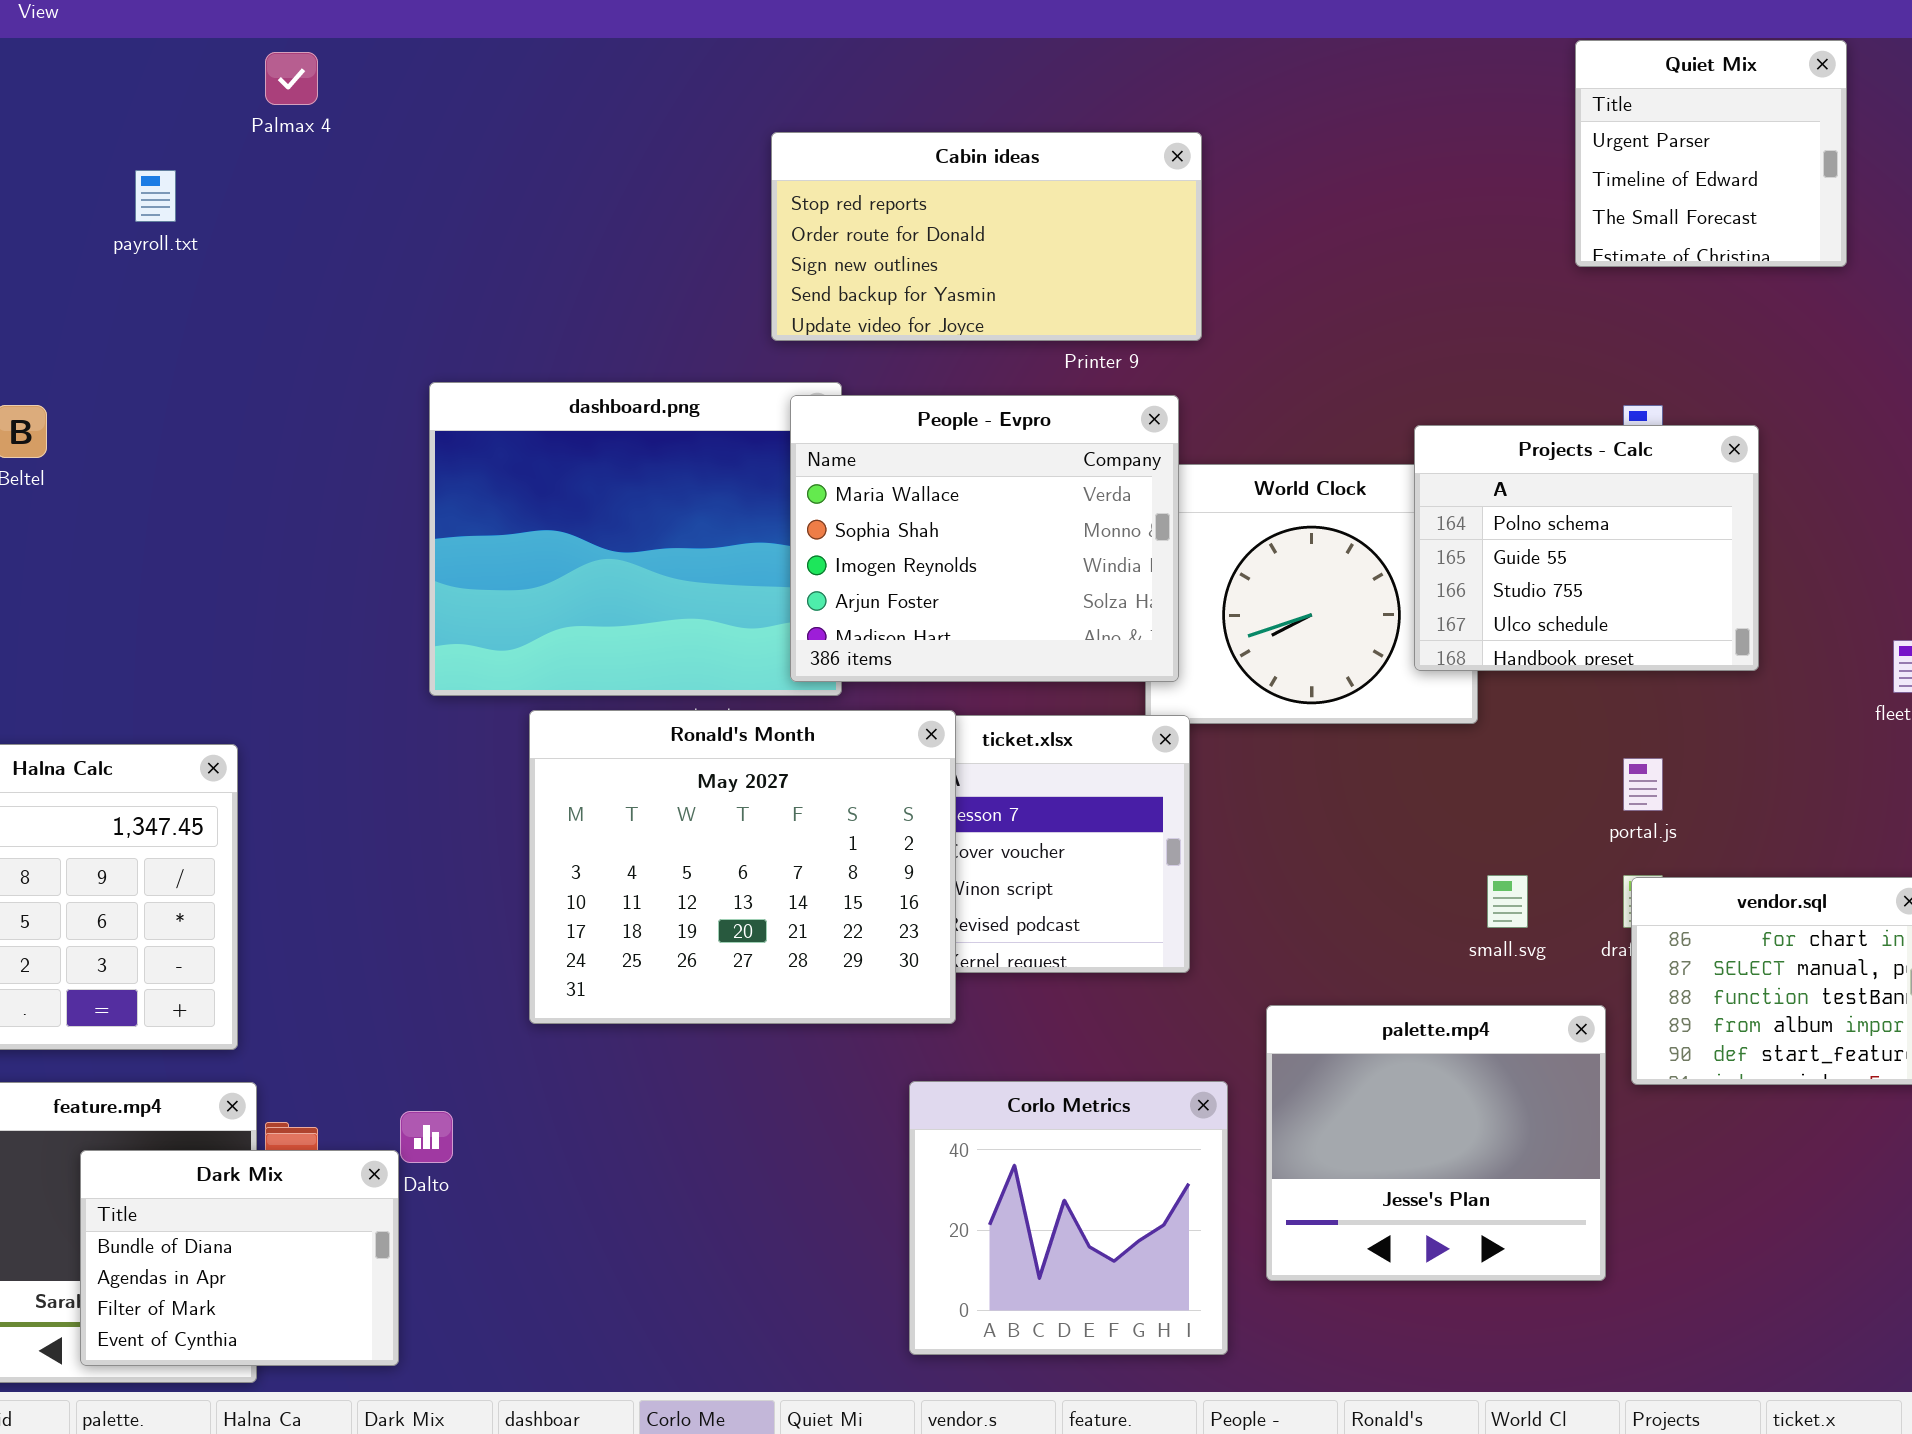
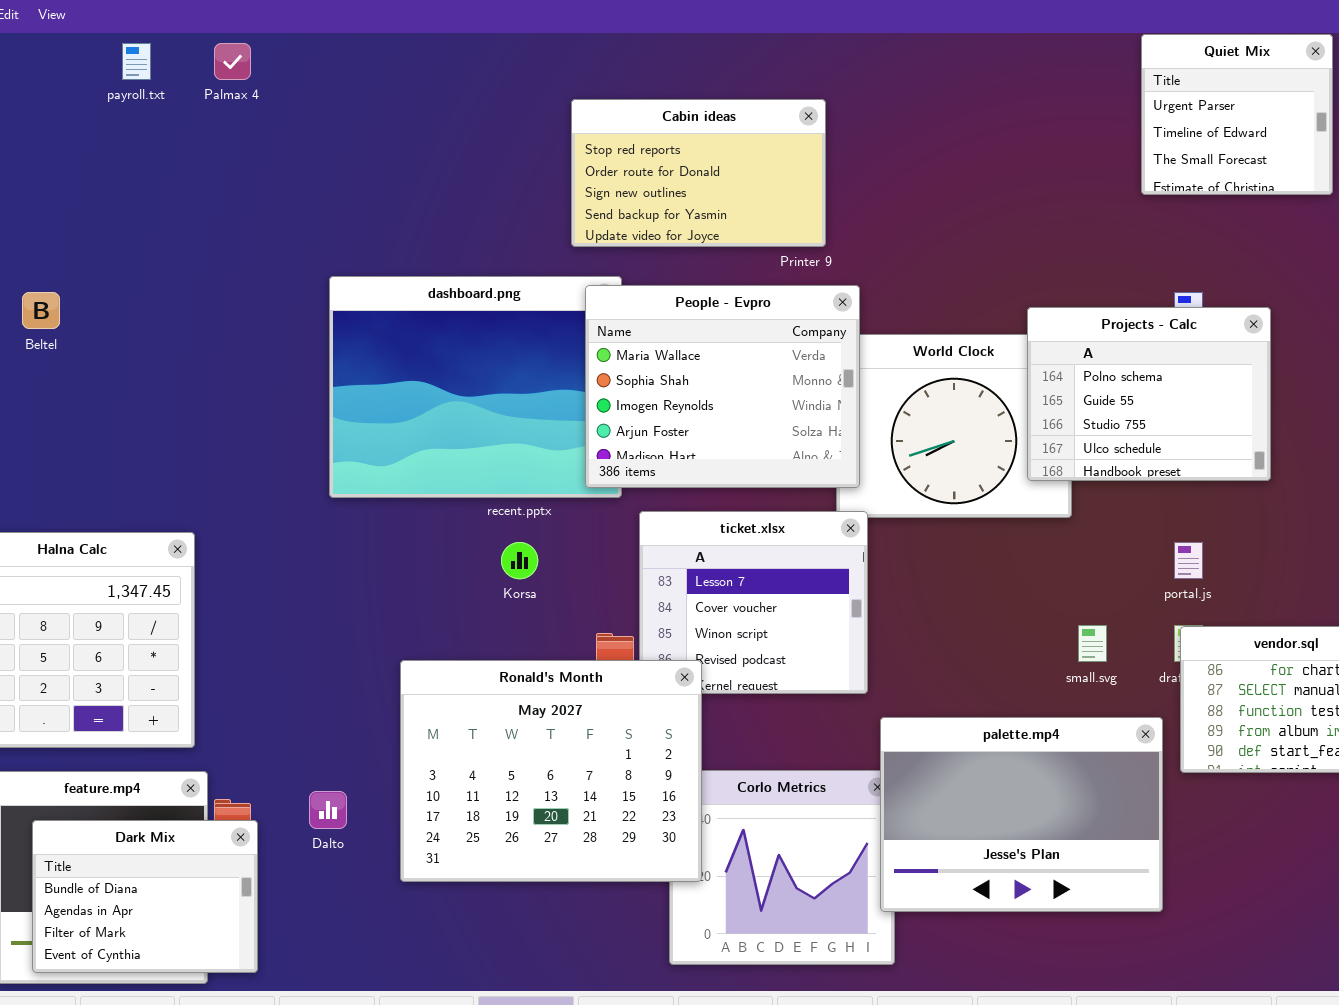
Cabin ideas: [771,132,1202,341] -> [571,99,826,247], resized
payroll.txt: [135,170,176,222] -> [122,43,151,80], moved
Ronald's Month: [529,710,956,1024] -> [400,660,702,882], moved
palette.mp4: [1266,1005,1606,1281] -> [880,717,1163,912], resized
Dark Mix: [80,1150,399,1366] -> [32,820,258,973], moved

